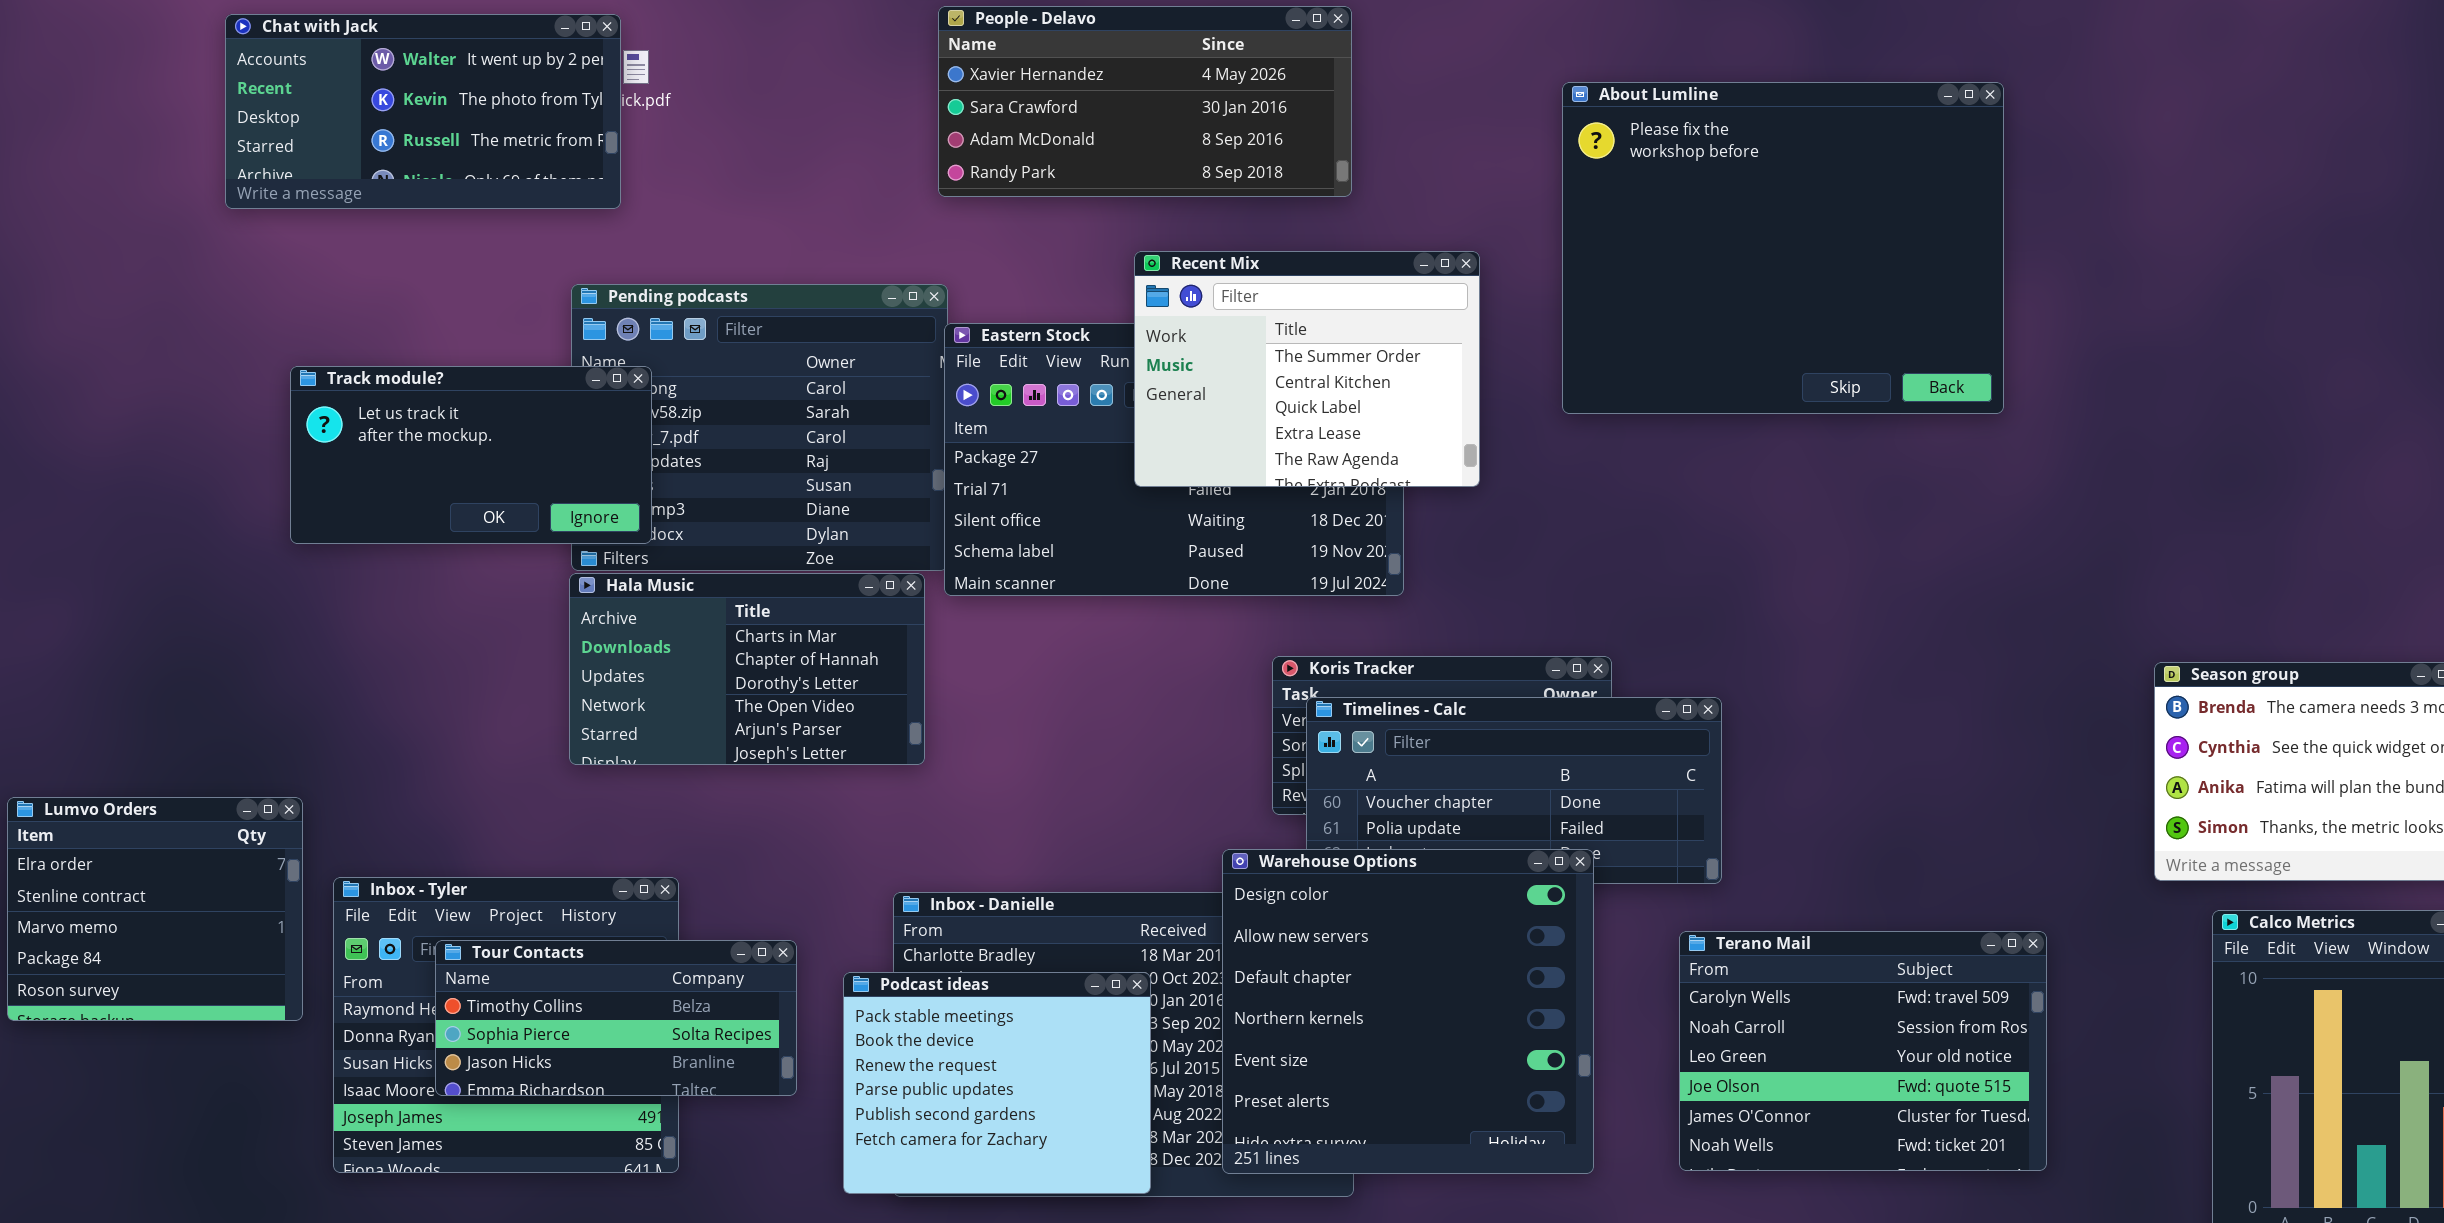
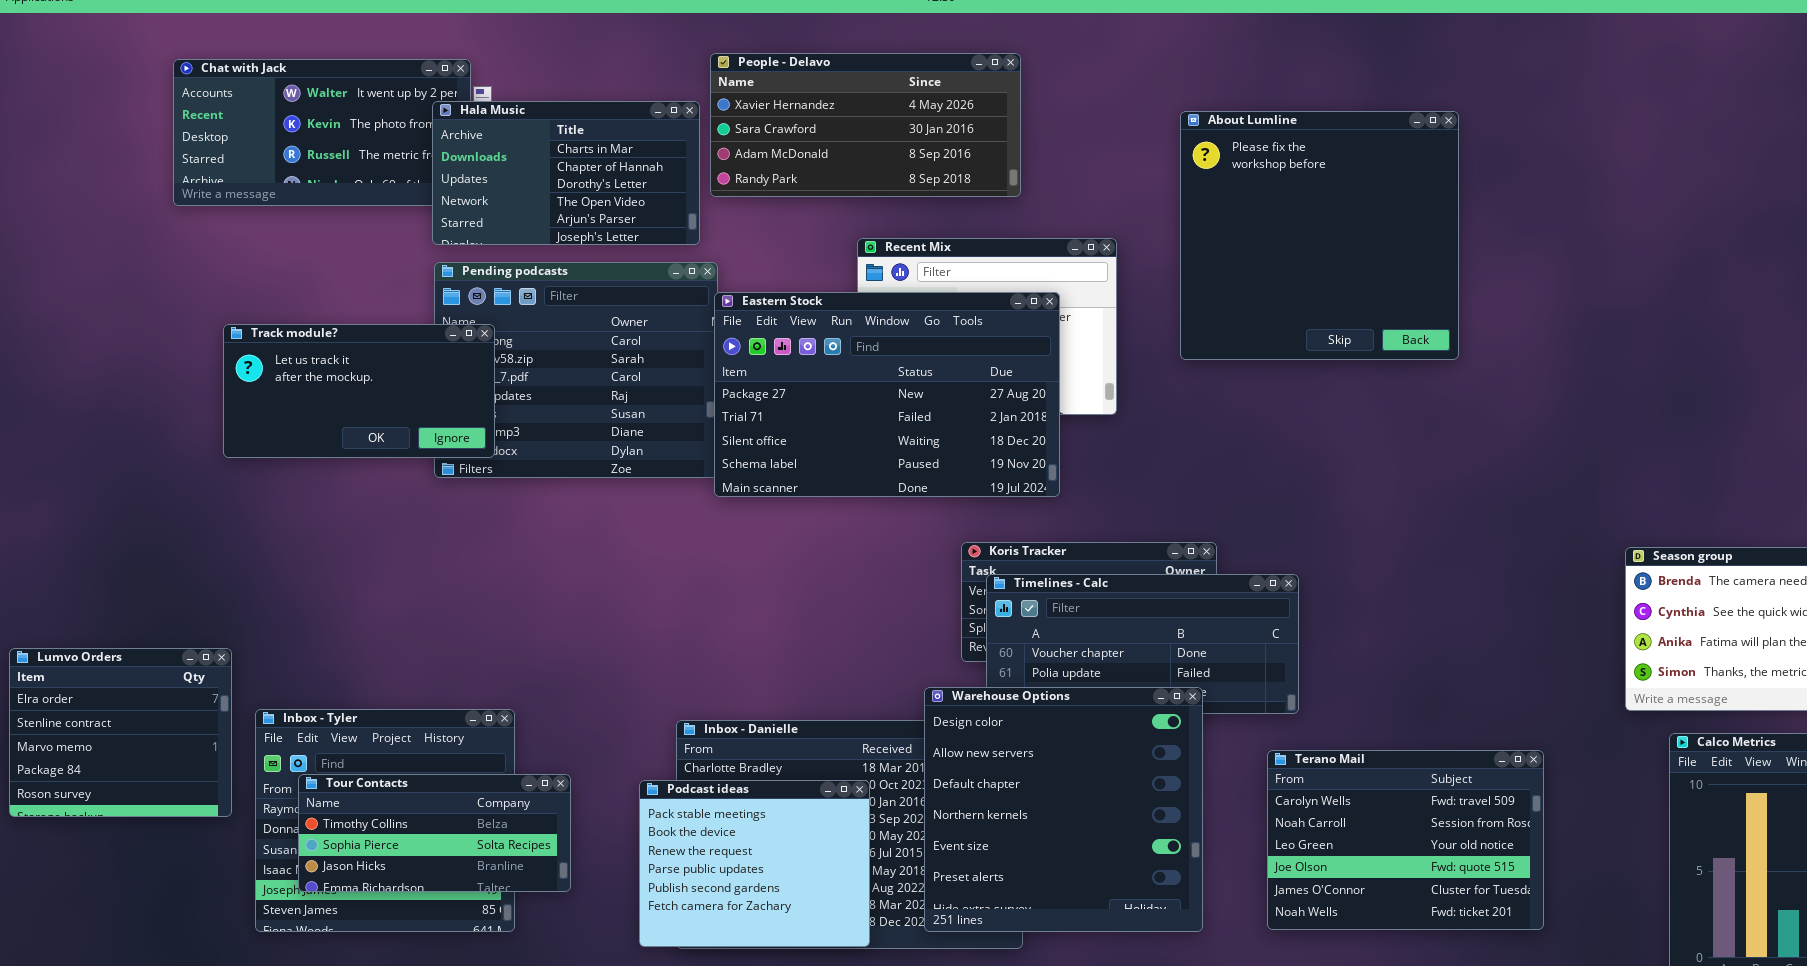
About Lumline: [1562,82,2004,414] -> [1180,111,1459,360], resized
Eastern Stock: [944,323,1404,596] -> [714,292,1060,497], raised
Hala Music: [569,573,925,765] -> [432,101,700,245], moved
Tour Contacts: [435,940,797,1096] -> [298,774,571,892], moved

